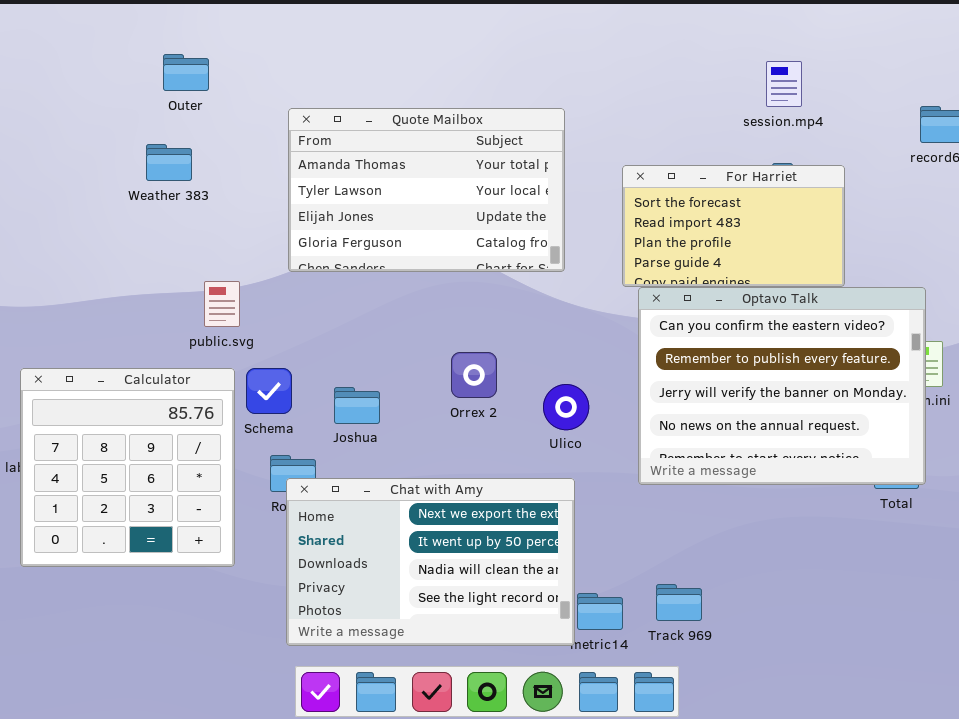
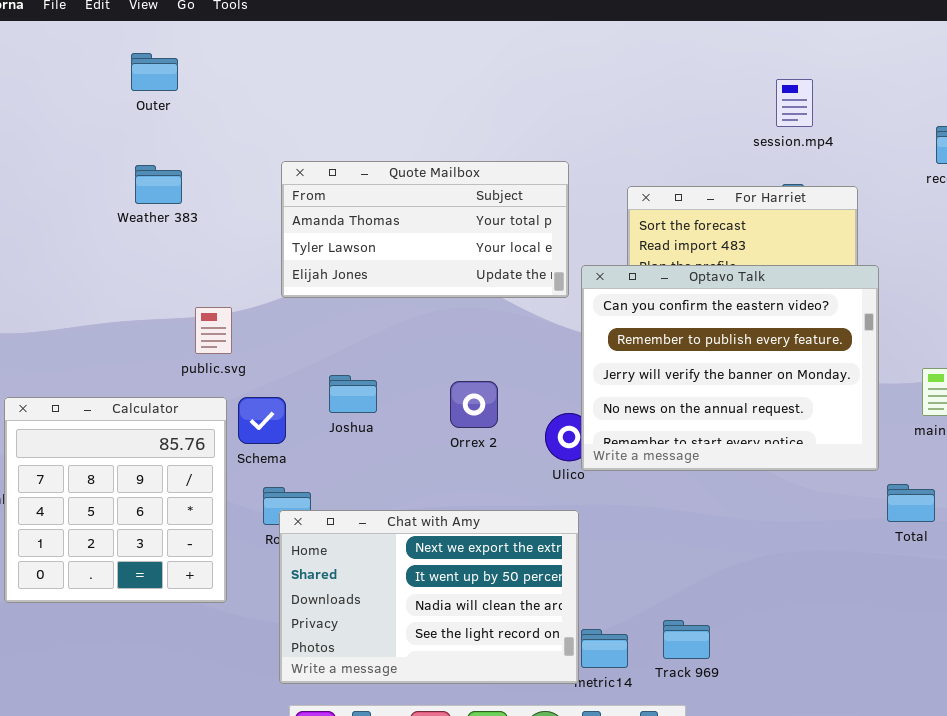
Outer: [163,54,209,91] -> [131,53,178,91], moved
Quote Mailbox: [288,108,565,272] -> [281,161,569,298], resized
Optavo Talk: [638,287,926,485] -> [581,265,879,471], moved
Joshua: [334,387,380,424] -> [329,375,377,413], moved

